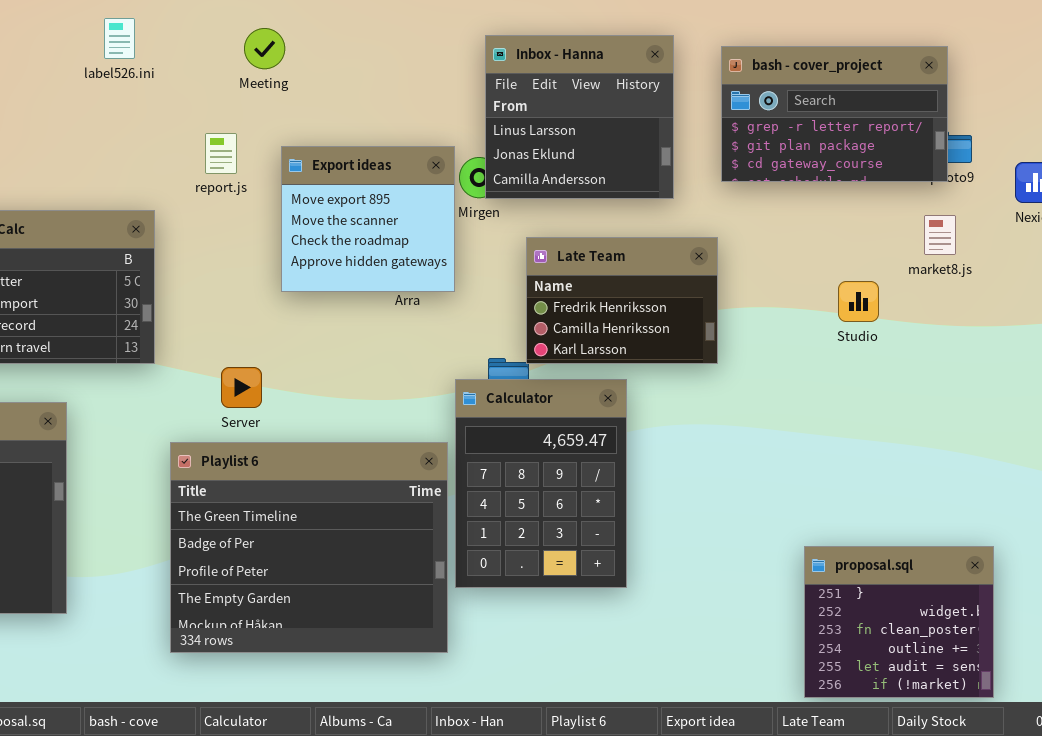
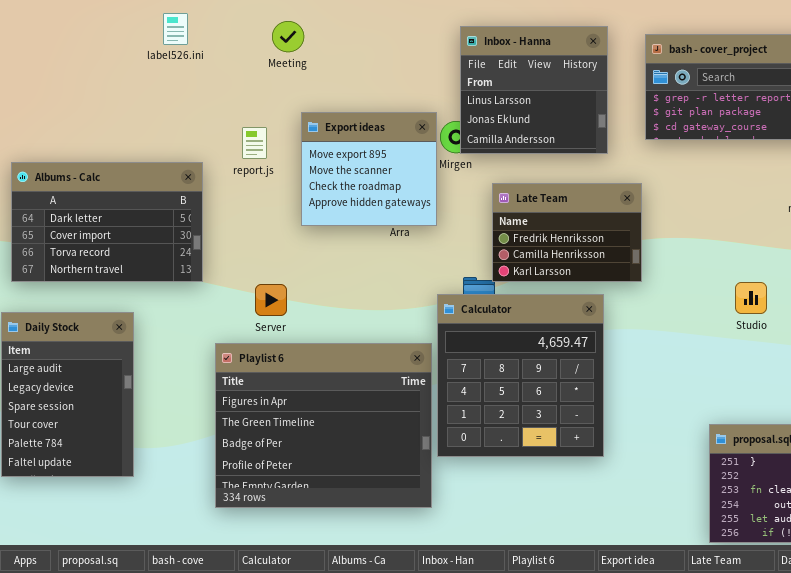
report.js: [205,133,237,174] -> [242,127,267,159], moved
Studio: [838,281,879,322] -> [735,282,767,314], moved
Calculator: [455,379,627,588] -> [437,294,604,457], resized
Playlist 6: [170,442,448,653] -> [215,343,432,508], scrolled up 1 row

